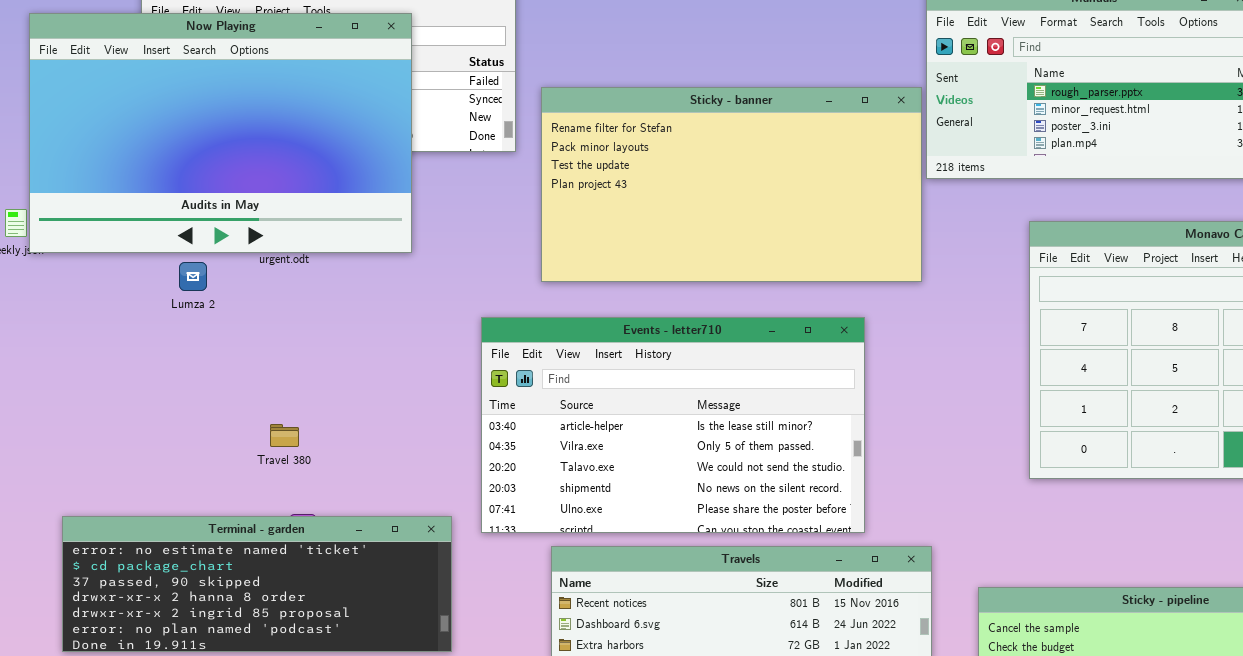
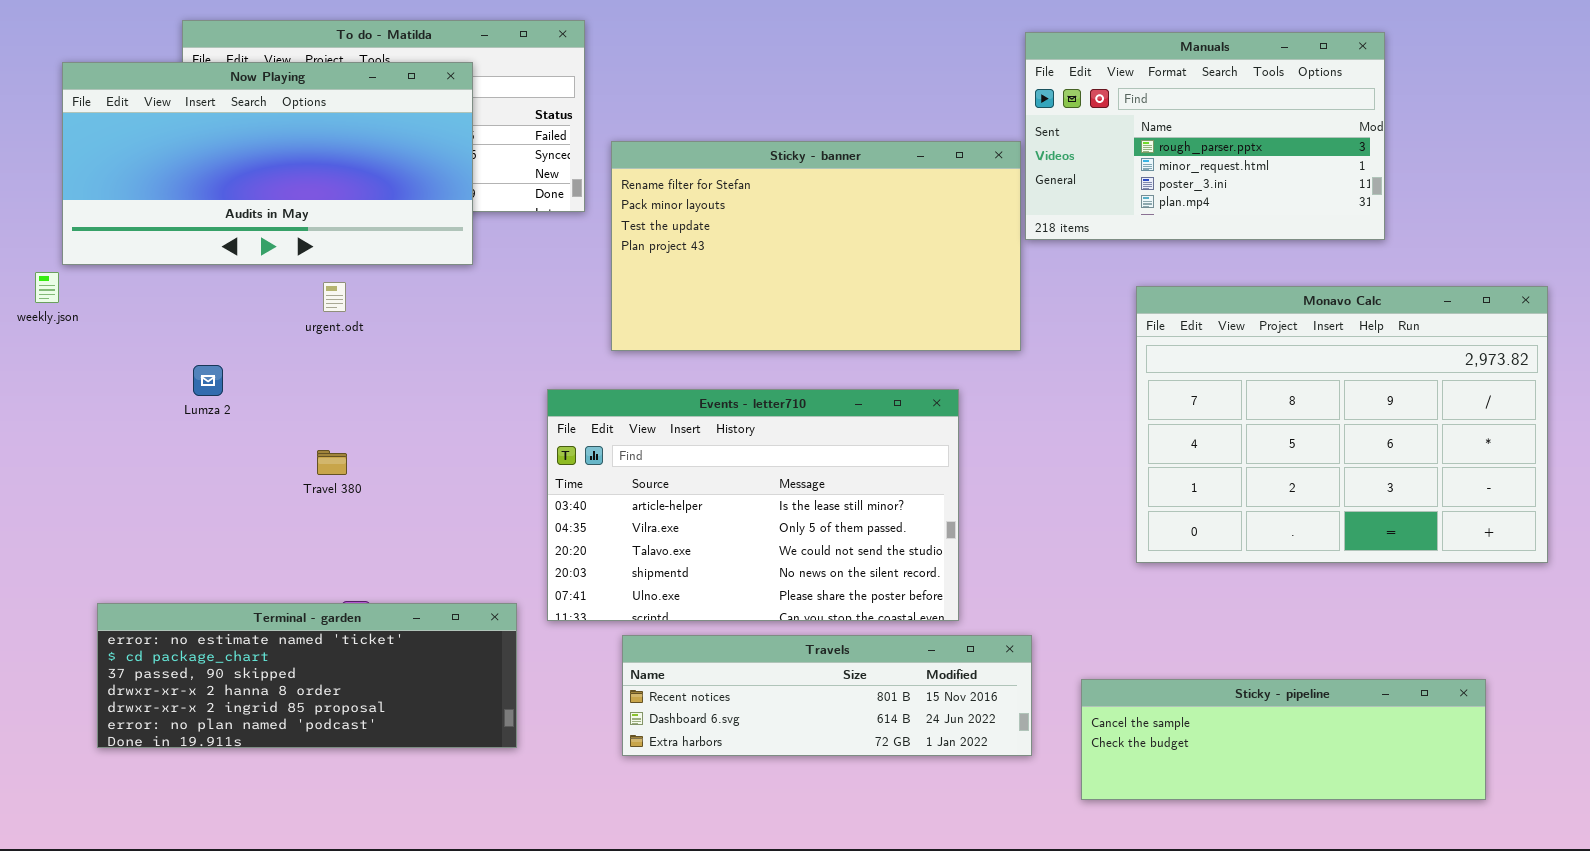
Now Playing: [29,13,412,253] -> [62,62,473,265], resized
Lumza 2: [179,262,207,291] -> [193,365,223,396], moved
Travel 380: [270,424,299,447] -> [317,450,347,475], moved

